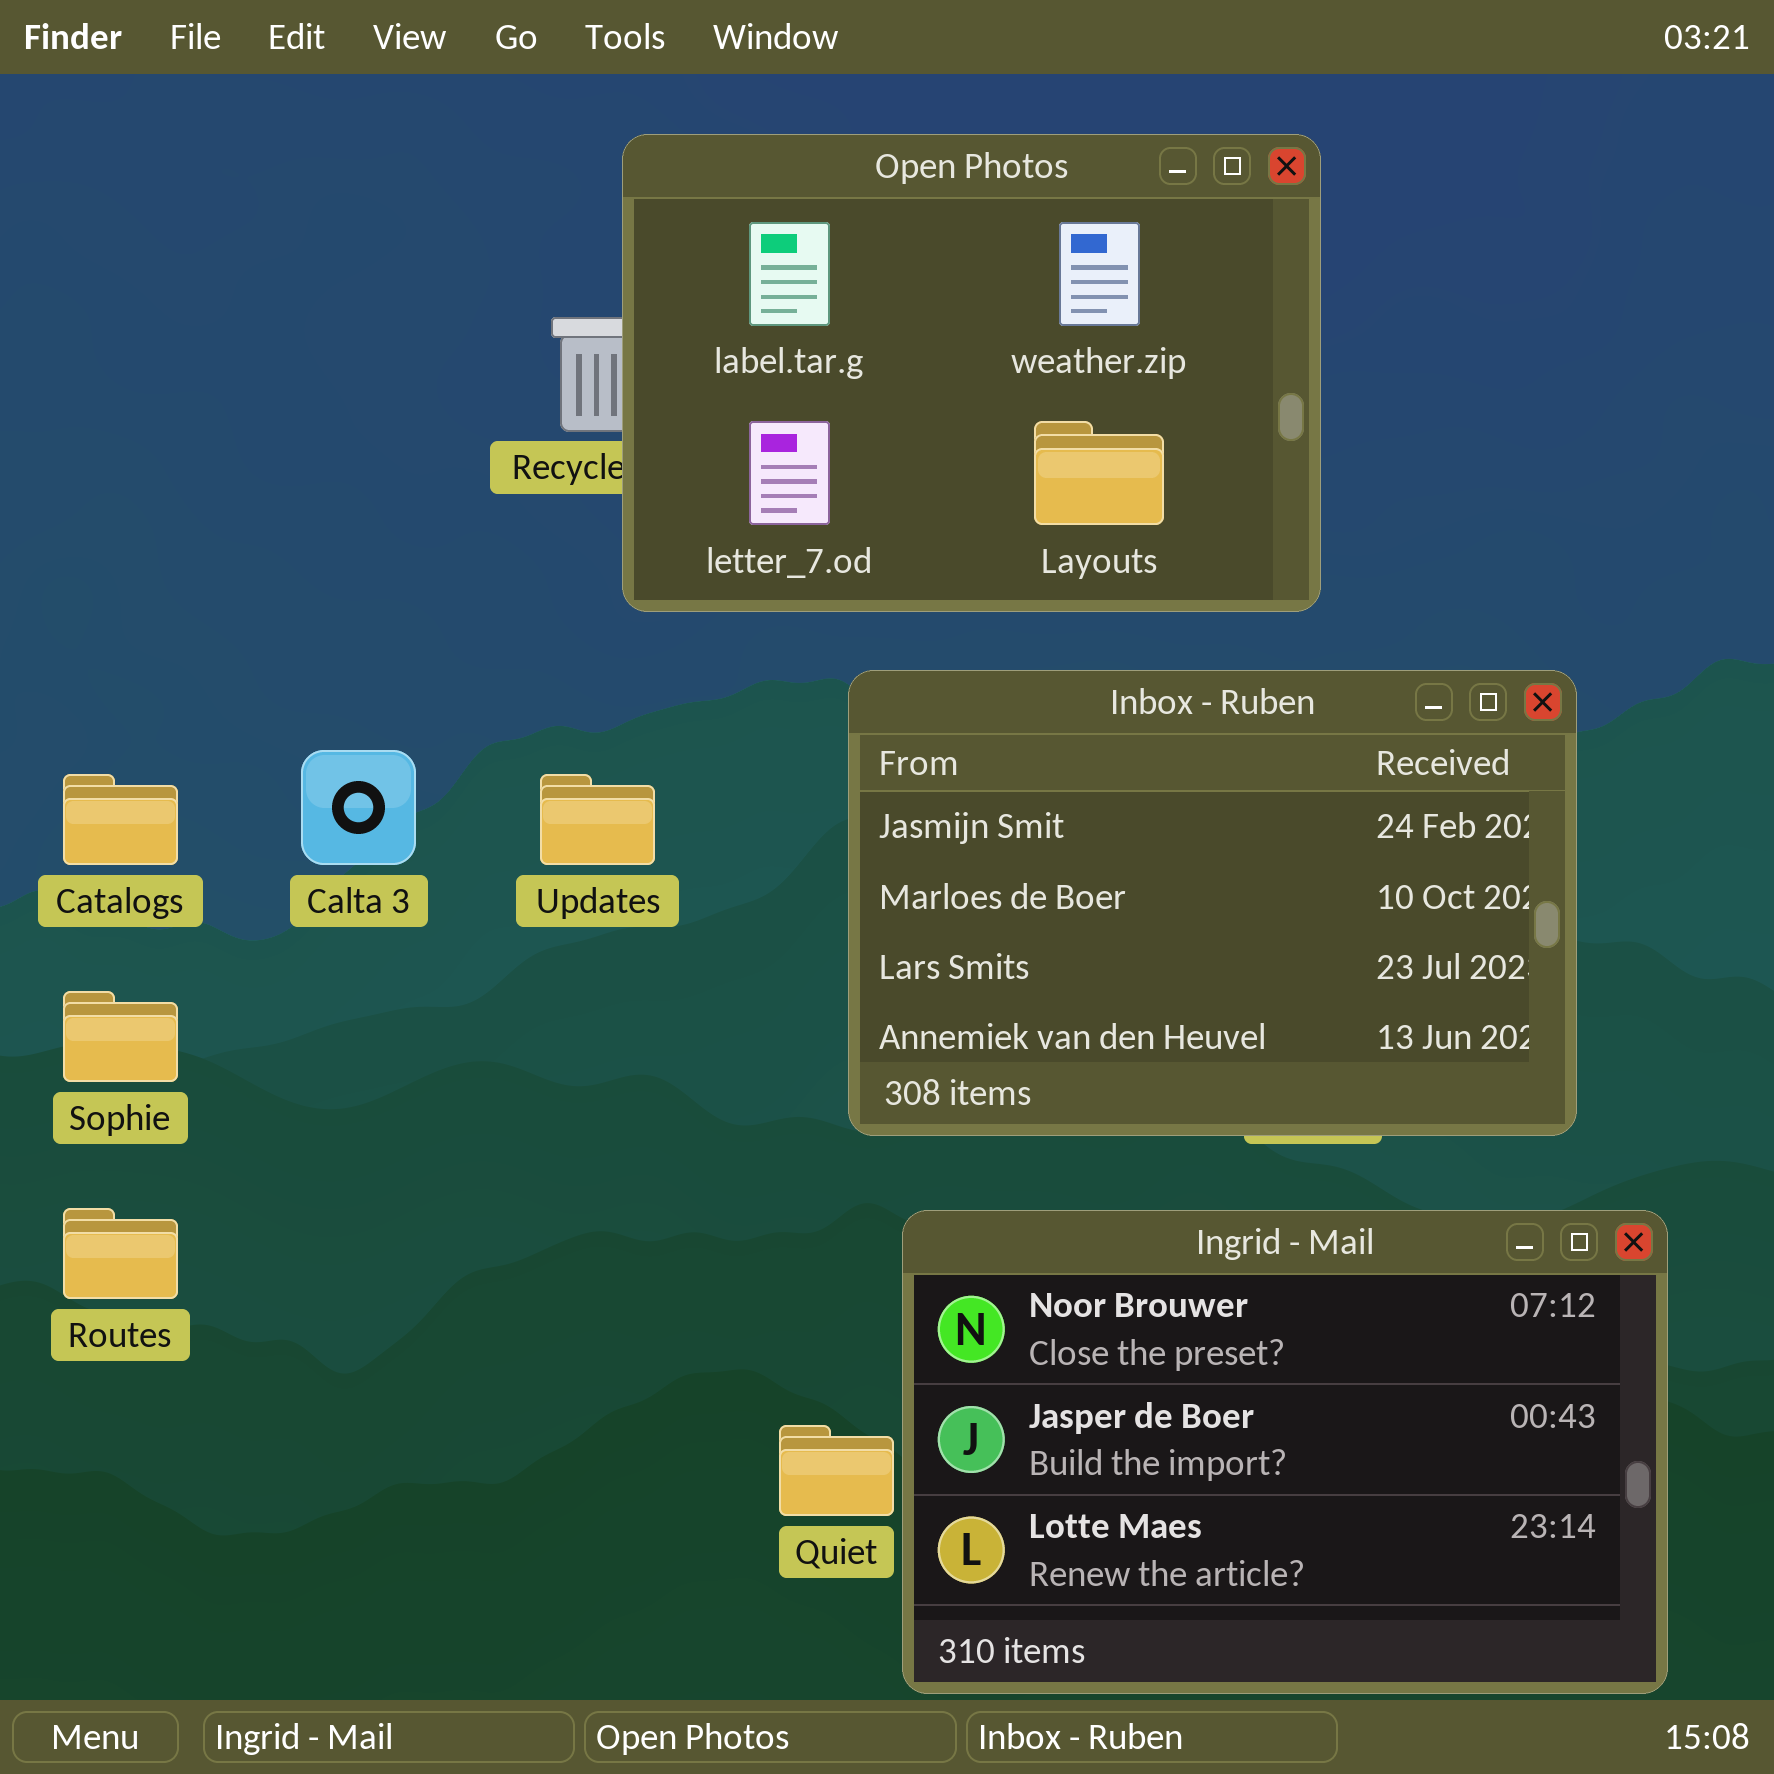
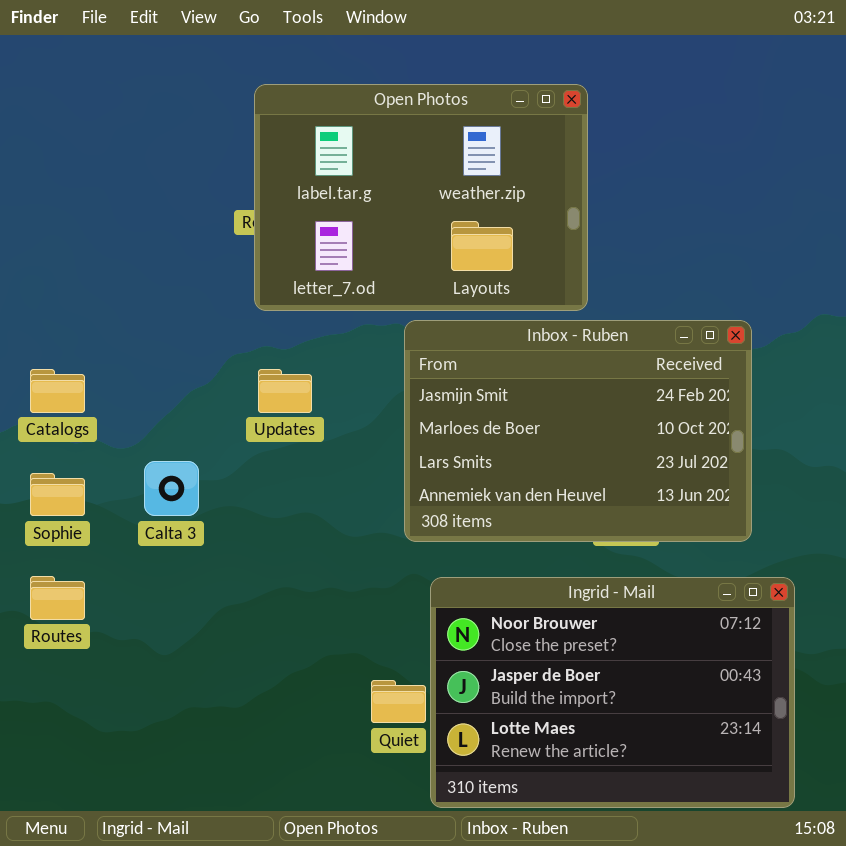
Open Photos: [622,134,1321,612] -> [254,84,588,311], moved
Calta 3: [301,750,416,865] -> [144,461,199,516], moved

